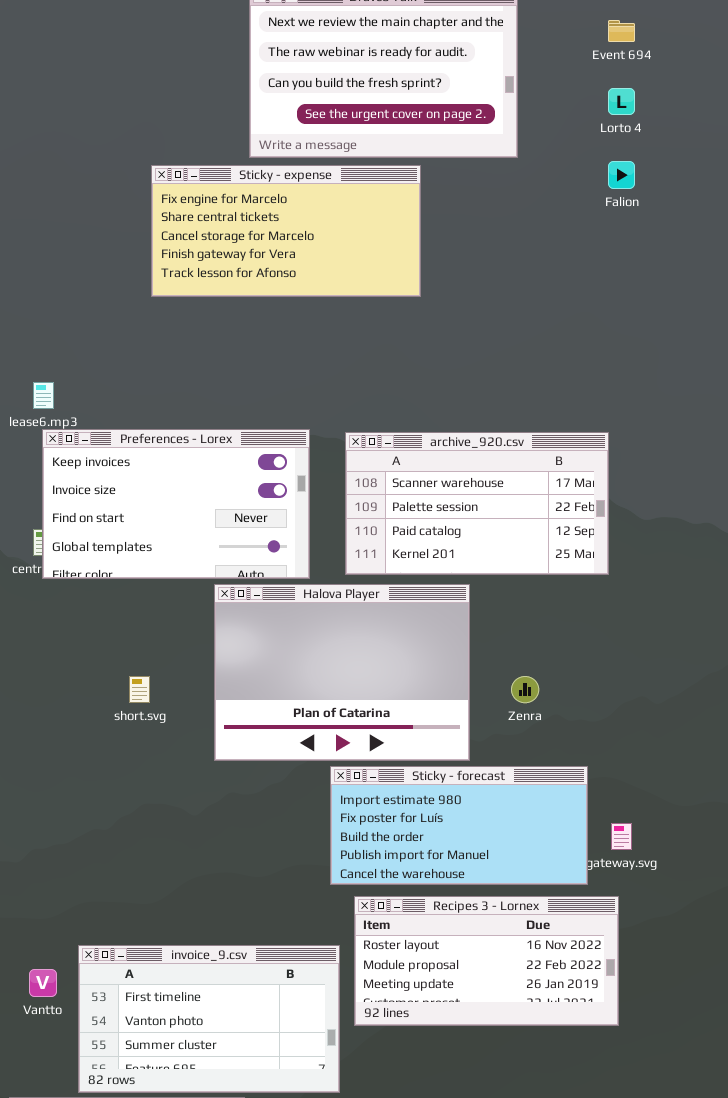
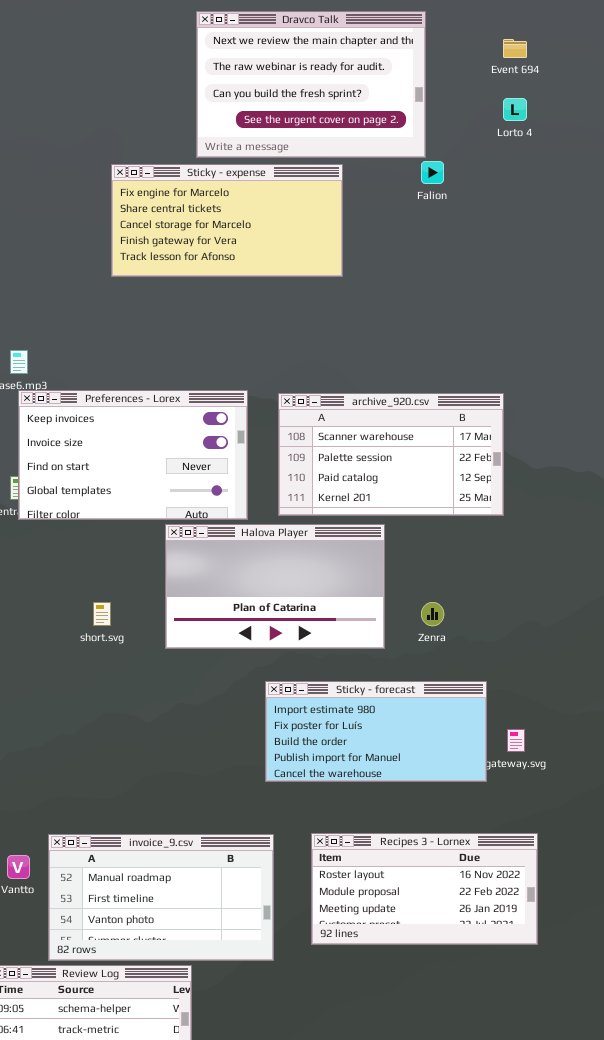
Falion: [608,161,635,189] -> [421,161,444,184], moved
Halova Player: [214,584,470,761] -> [165,524,385,649], resized
Recipes 3 - Lornex: [354,896,619,1026] -> [311,833,538,945], moved
invoice_9.csv: [78,945,340,1093] -> [48,834,274,961], scrolled up 1 row

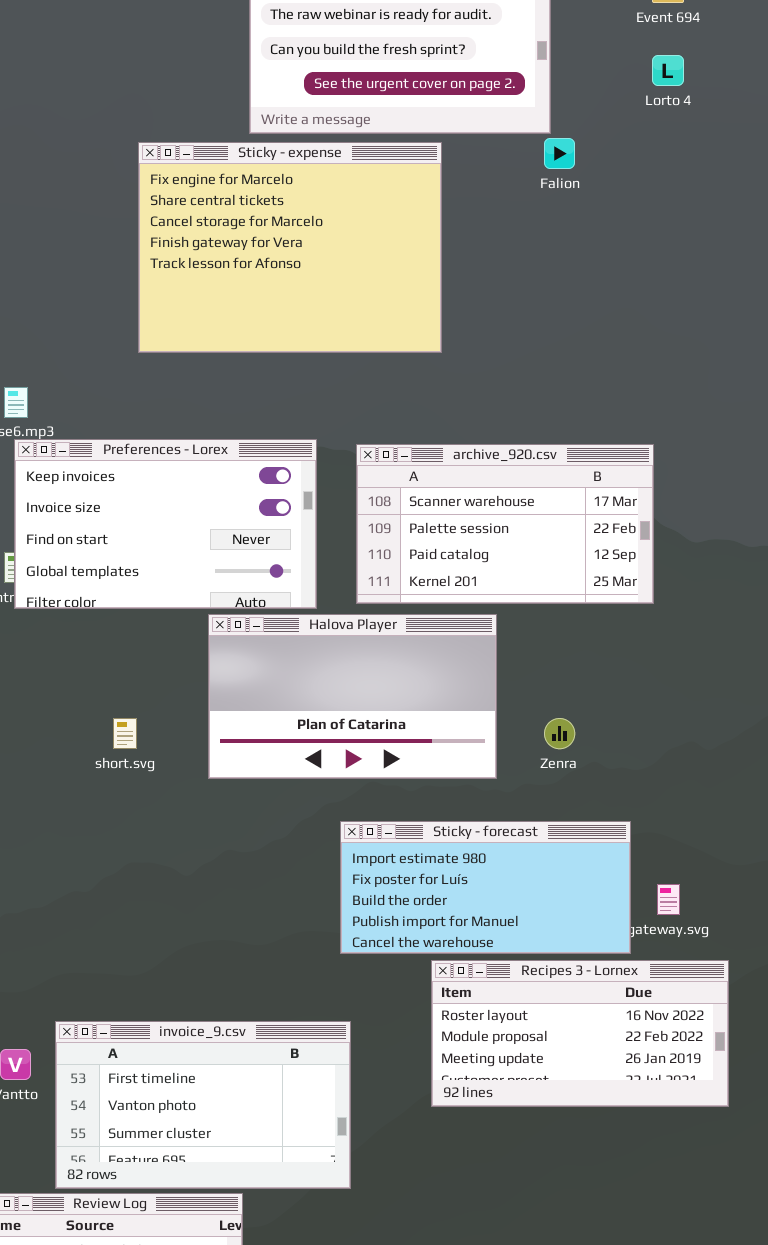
Sticky - expense: [111,164,343,277] -> [138,142,442,353], resized
Recipes 3 - Lornex: [311,833,538,945] -> [431,960,729,1107], moved
invoice_9.csv: [48,834,274,961] -> [55,1021,351,1189], scrolled down 1 row

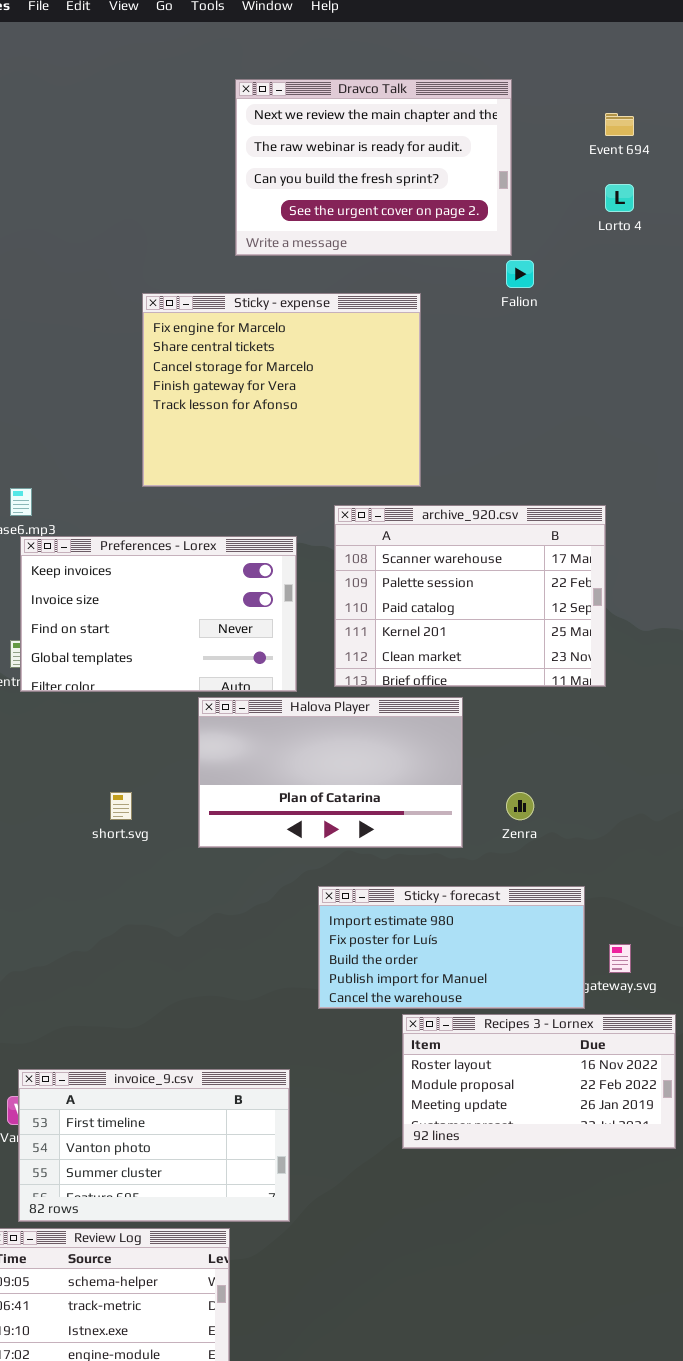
Sticky - expense: [138,142,442,353] -> [142,293,421,487], moved
archive_920.csv: [356,444,654,604] -> [334,505,606,687], resized
invoice_9.csv: [55,1021,351,1189] -> [18,1069,290,1222], moved

